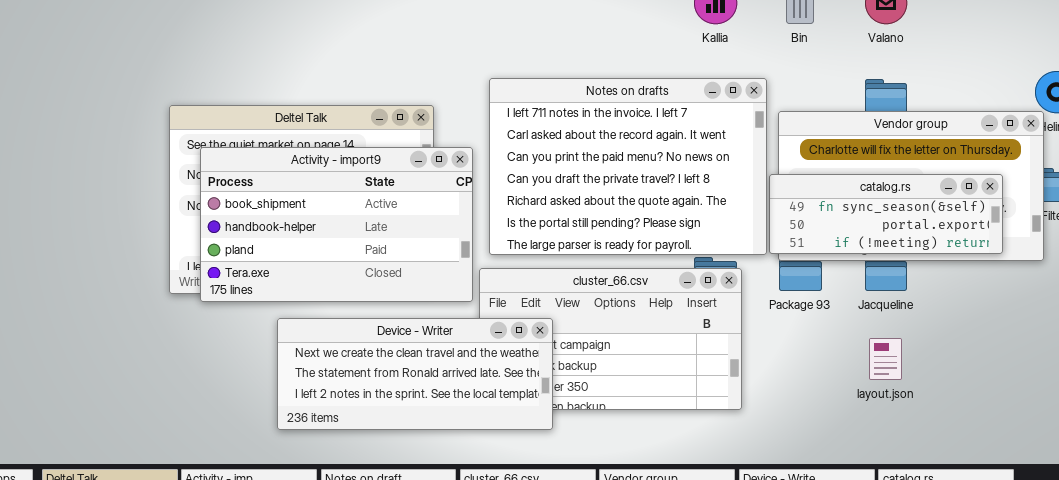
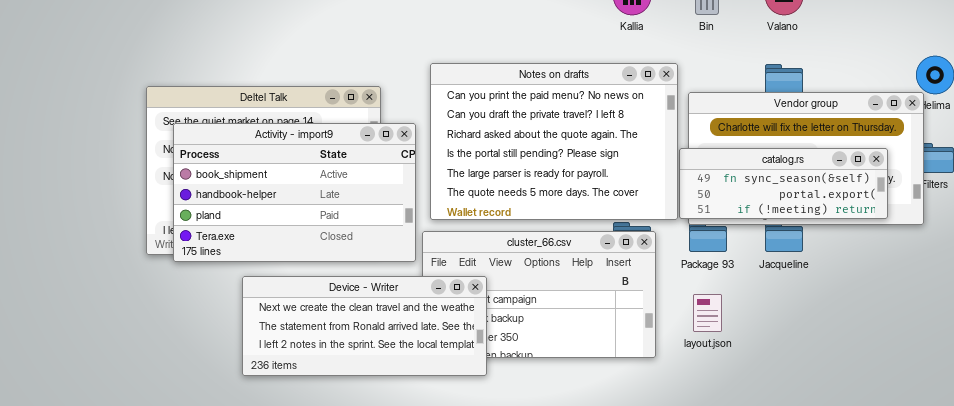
Notes on drafts: [489,78,767,255] -> [430,63,678,220], scrolled down 2 rows
layout.json: [869,338,902,380] -> [693,294,722,332], moved

